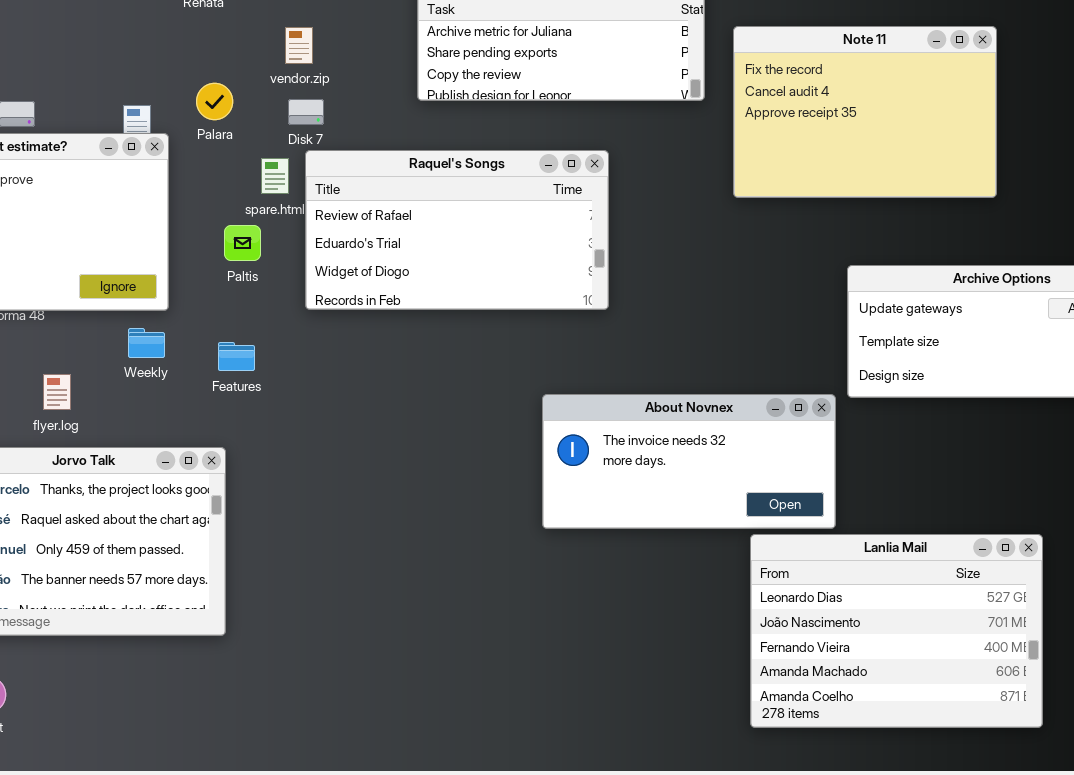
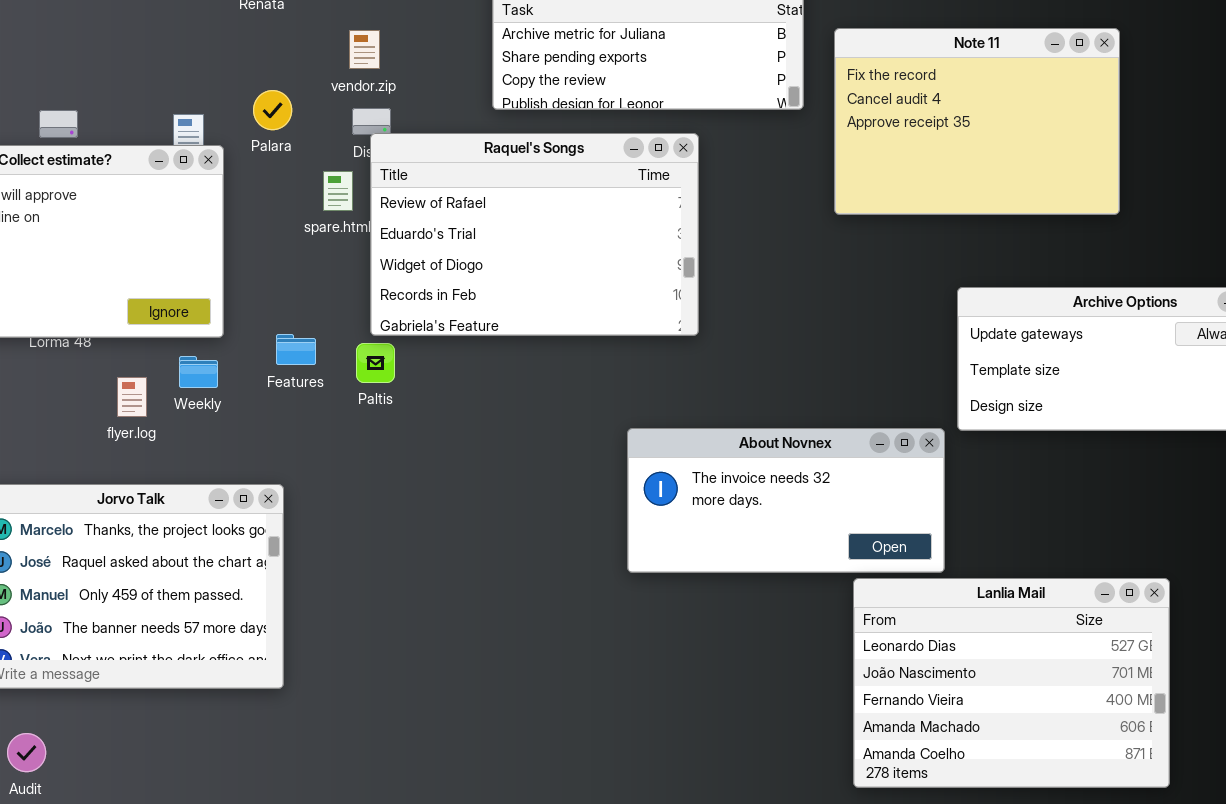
Raquel's Songs: [305,150,609,310] -> [370,133,699,336], resized
Paltis: [224,225,261,261] -> [356,343,395,383], moved
Features: [218,342,255,371] -> [276,334,316,365], moved
flyer.log: [43,374,71,410] -> [117,377,147,417], moved

